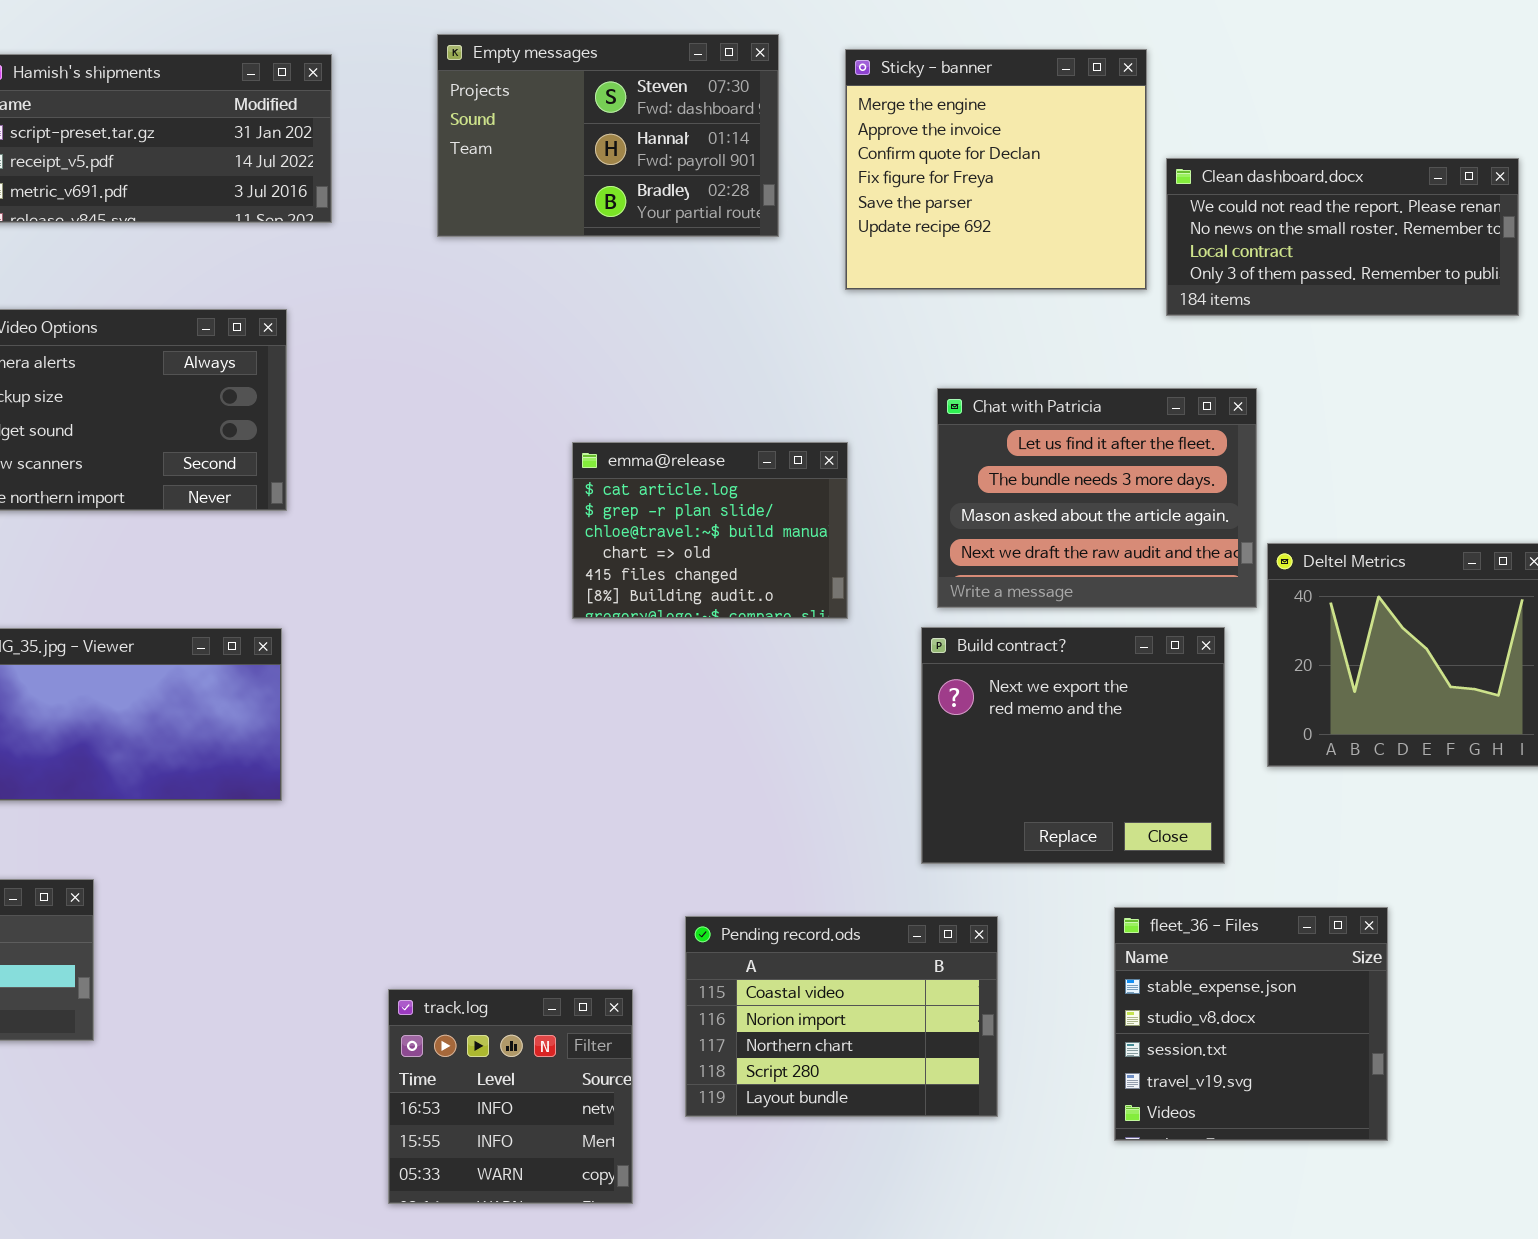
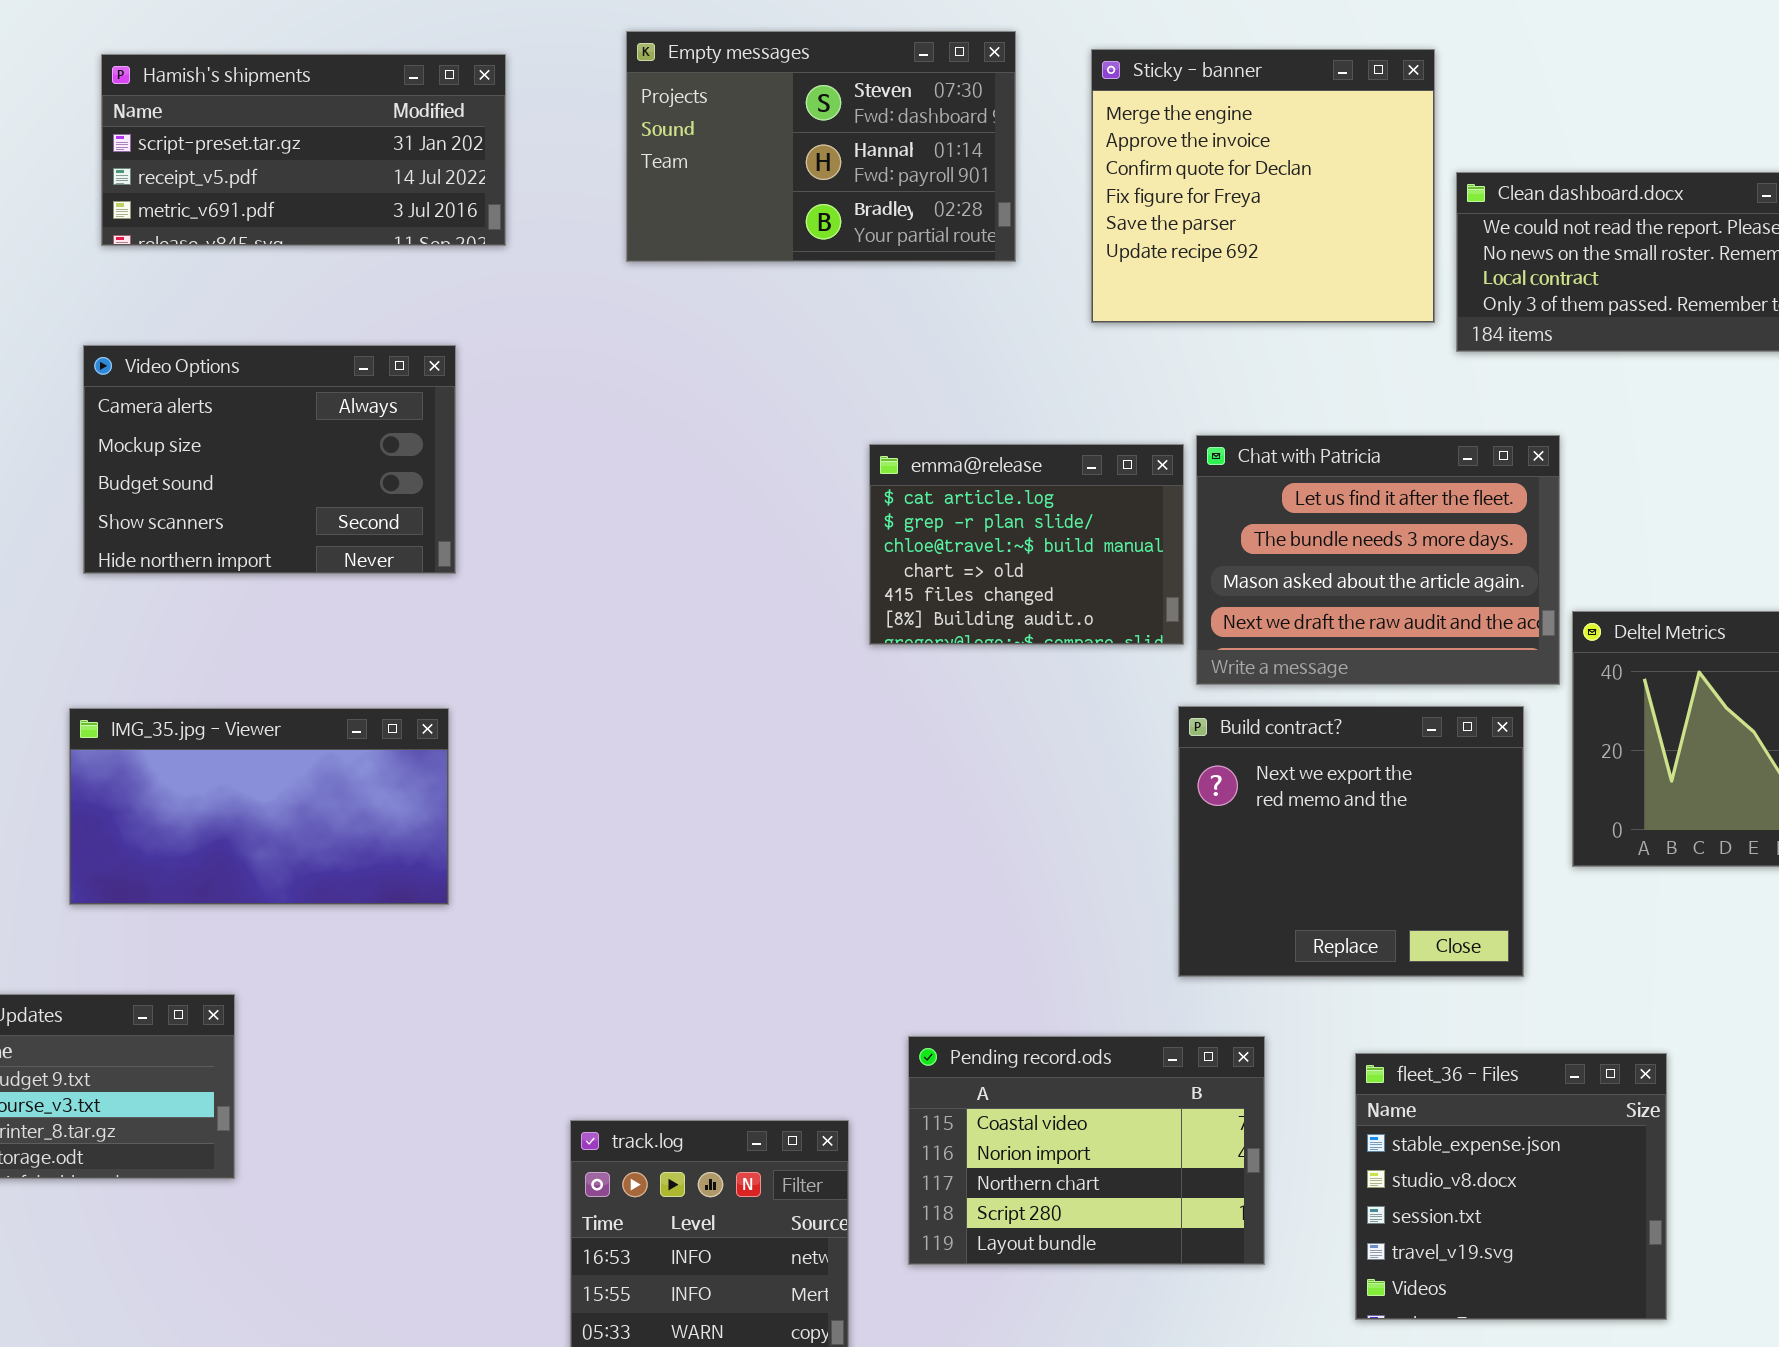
emma@release: [572,442,848,619] -> [869,444,1184,645], moved
fleet_36 - Files: [1114,907,1388,1141] -> [1355,1053,1667,1320], moved

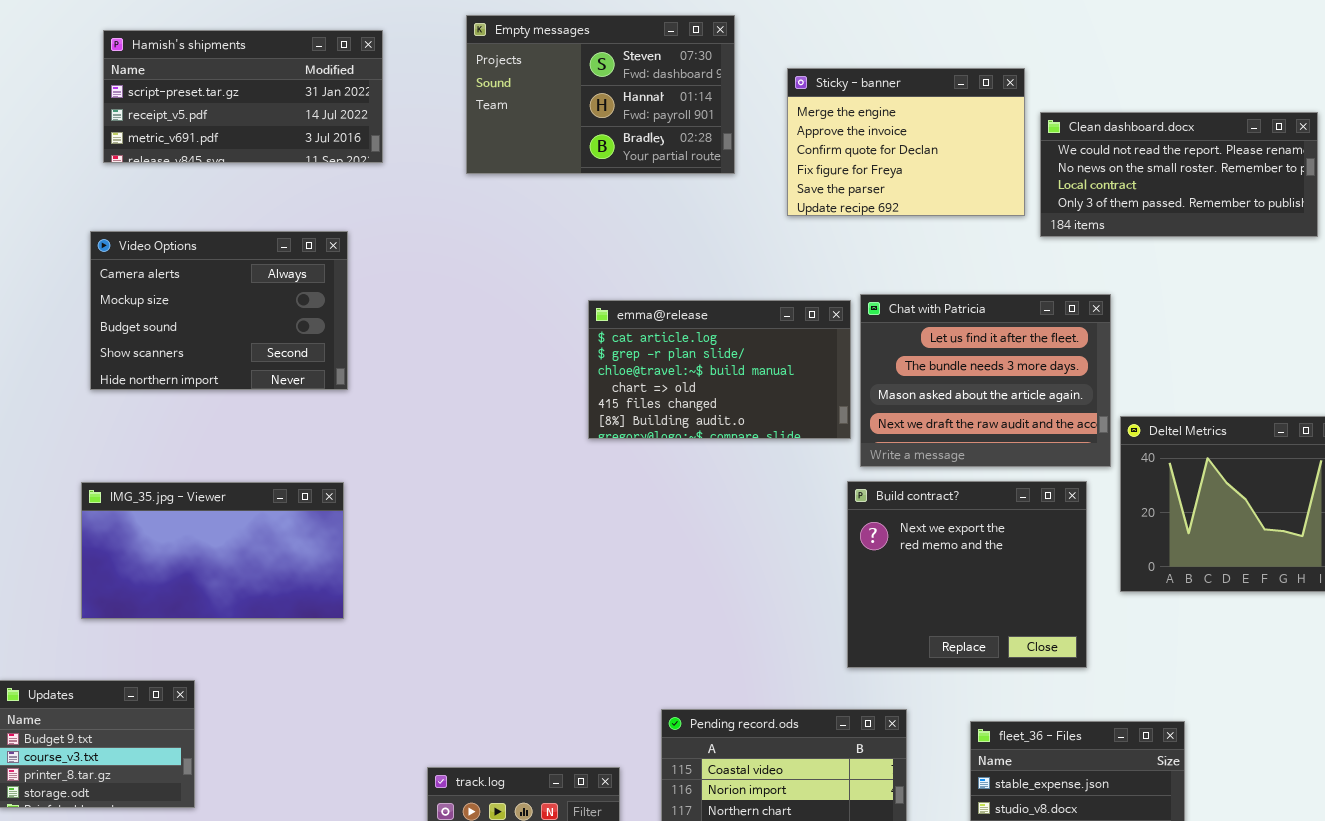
Sticky - banner: [1091,49,1435,323] -> [787,68,1025,216], resized
emma@release: [869,444,1184,645] -> [588,300,851,439], resized

